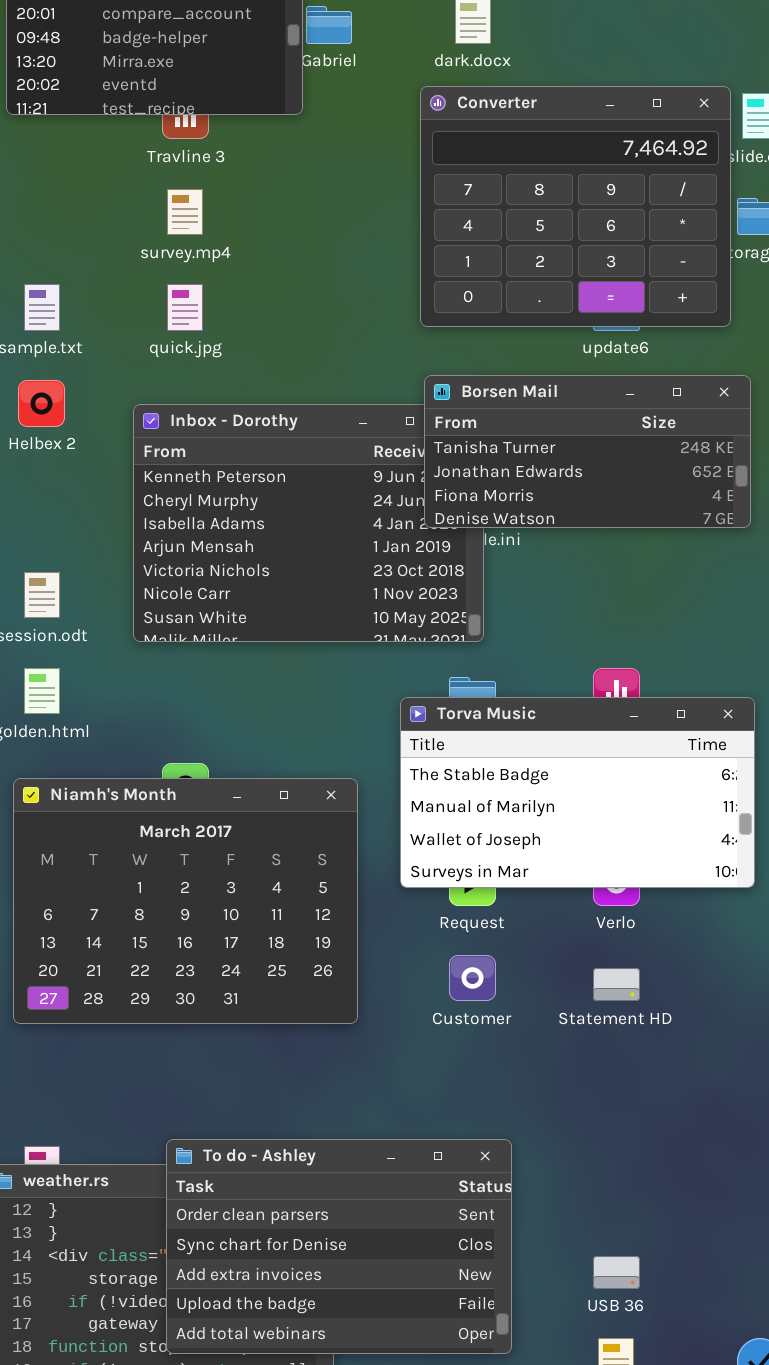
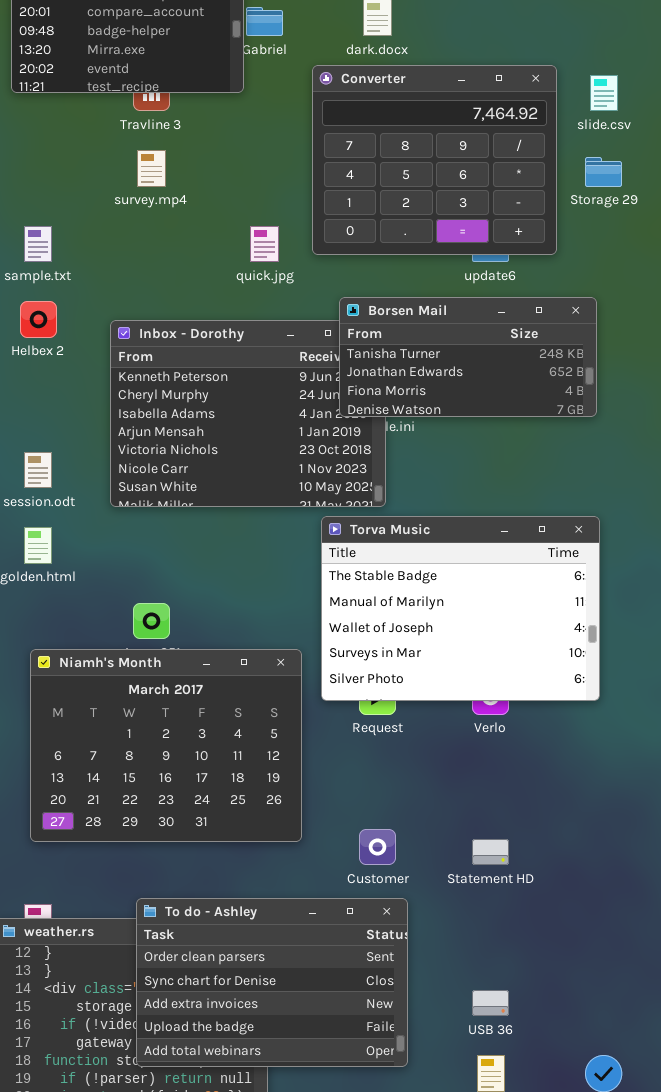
Converter: [420,86,731,327] -> [312,65,557,255], moved
quick.jpg: [167,284,203,331] -> [250,226,279,262], moved
Torva Music: [400,697,755,888] -> [321,516,600,701], resized
Niamh's Month: [13,778,358,1024] -> [30,649,302,842], moved
Customer: [449,955,496,1001] -> [359,829,396,865], moved
Statement HD: [593,968,640,1001] -> [472,839,509,865], moved

